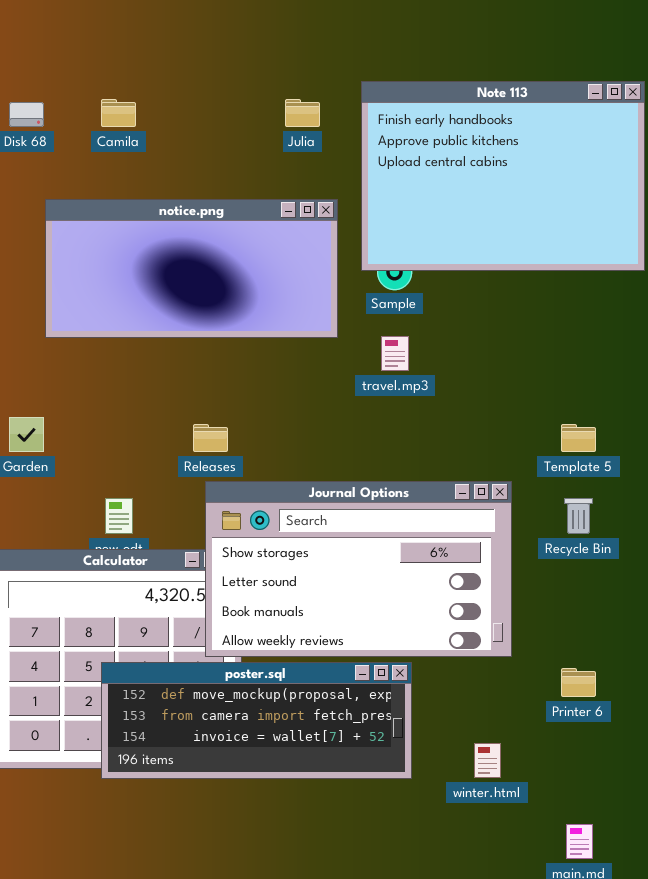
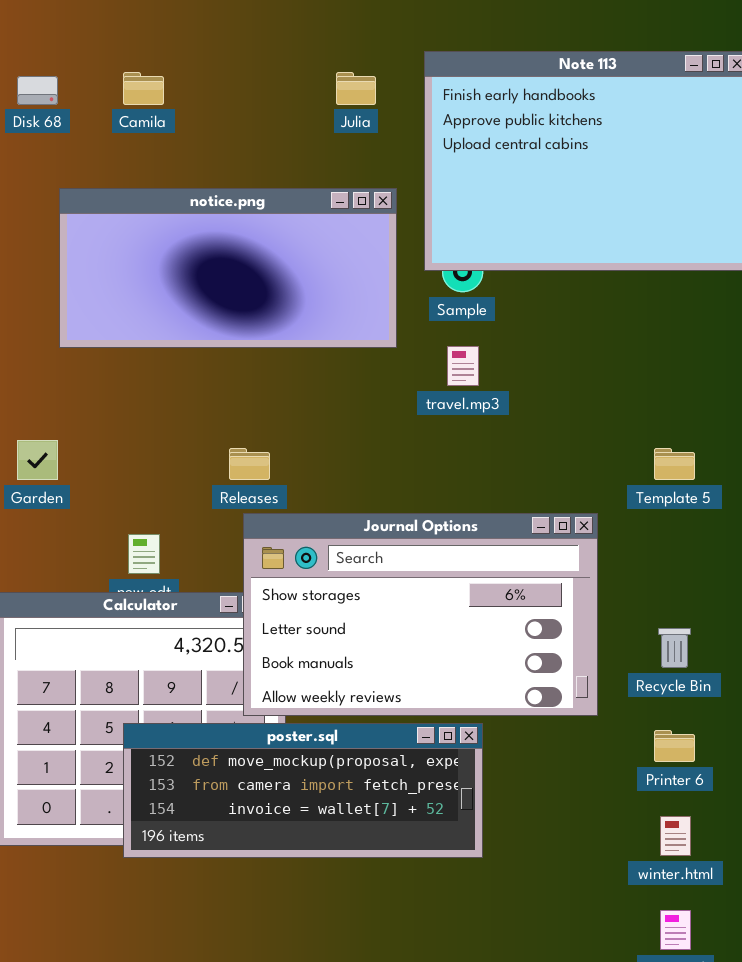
Recycle Bin: [564,498,593,534] -> [658,628,691,668], moved
winter.html: [474,743,501,778] -> [660,816,691,856], moved

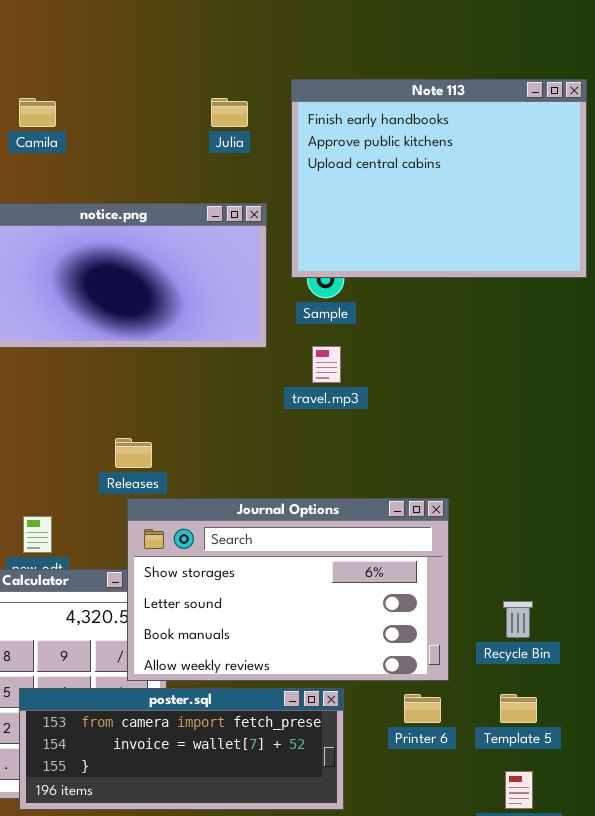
Template 5: [654,448,695,480] -> [500,694,537,723], moved
poster.sql: [123,723,483,858] -> [19,688,344,810], scrolled down 1 row
Printer 6: [654,730,695,762] -> [404,694,441,723], moved

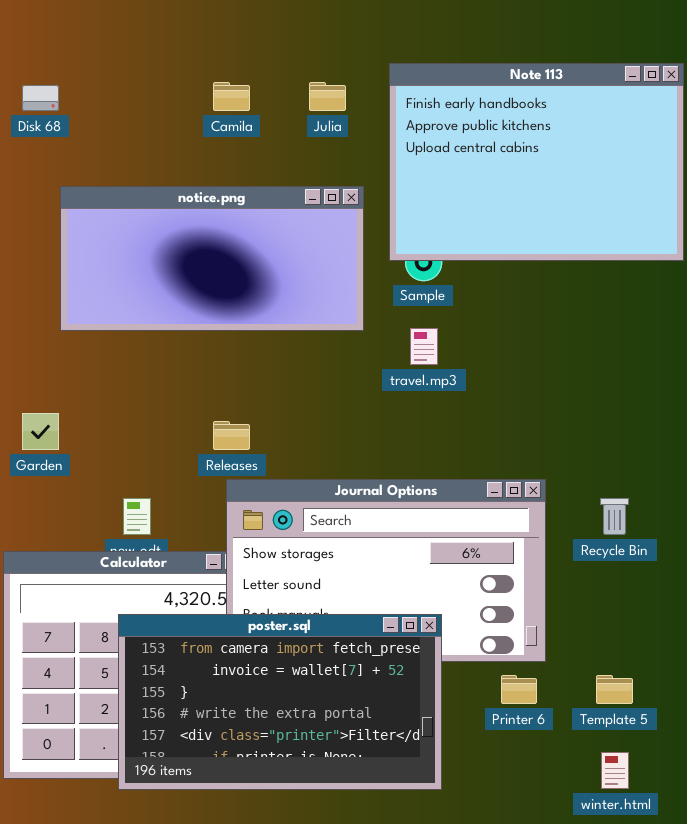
Camila: [19,98,56,127] -> [213,82,250,111], moved
Recycle Bin: [503,601,533,638] -> [600,498,629,535], moved
poster.sql: [19,688,344,810] -> [118,614,442,790], resized

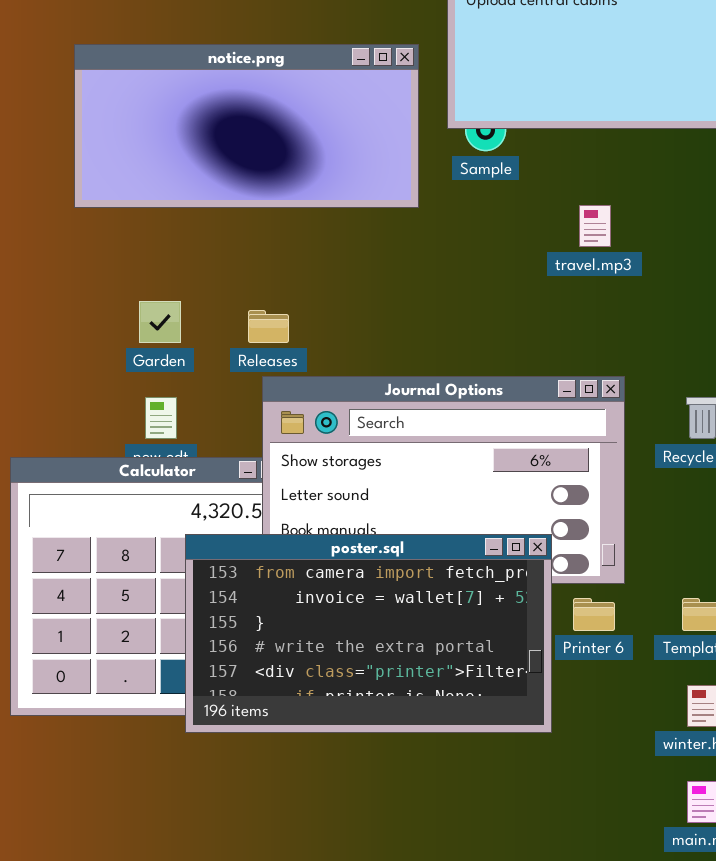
travel.mp3: [410,328,438,365] -> [579,205,611,247], moved
Garden: [22,413,59,450] -> [139,301,181,343], moved
poster.sql: [118,614,442,790] -> [185,534,552,733], moved

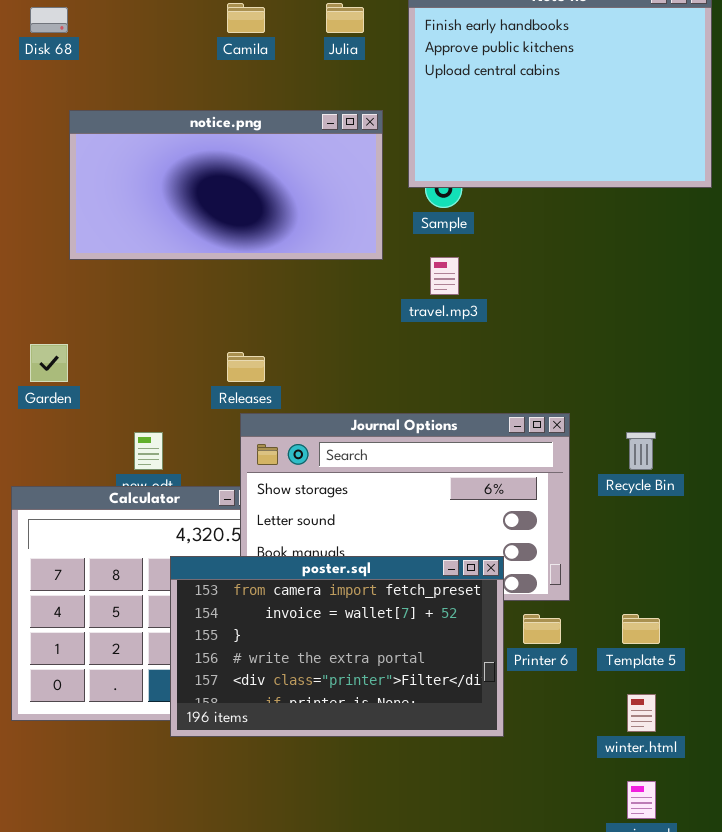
travel.mp3: [579,205,611,247] -> [430,257,459,295], moved
Garden: [139,301,181,343] -> [30,344,68,382], moved

